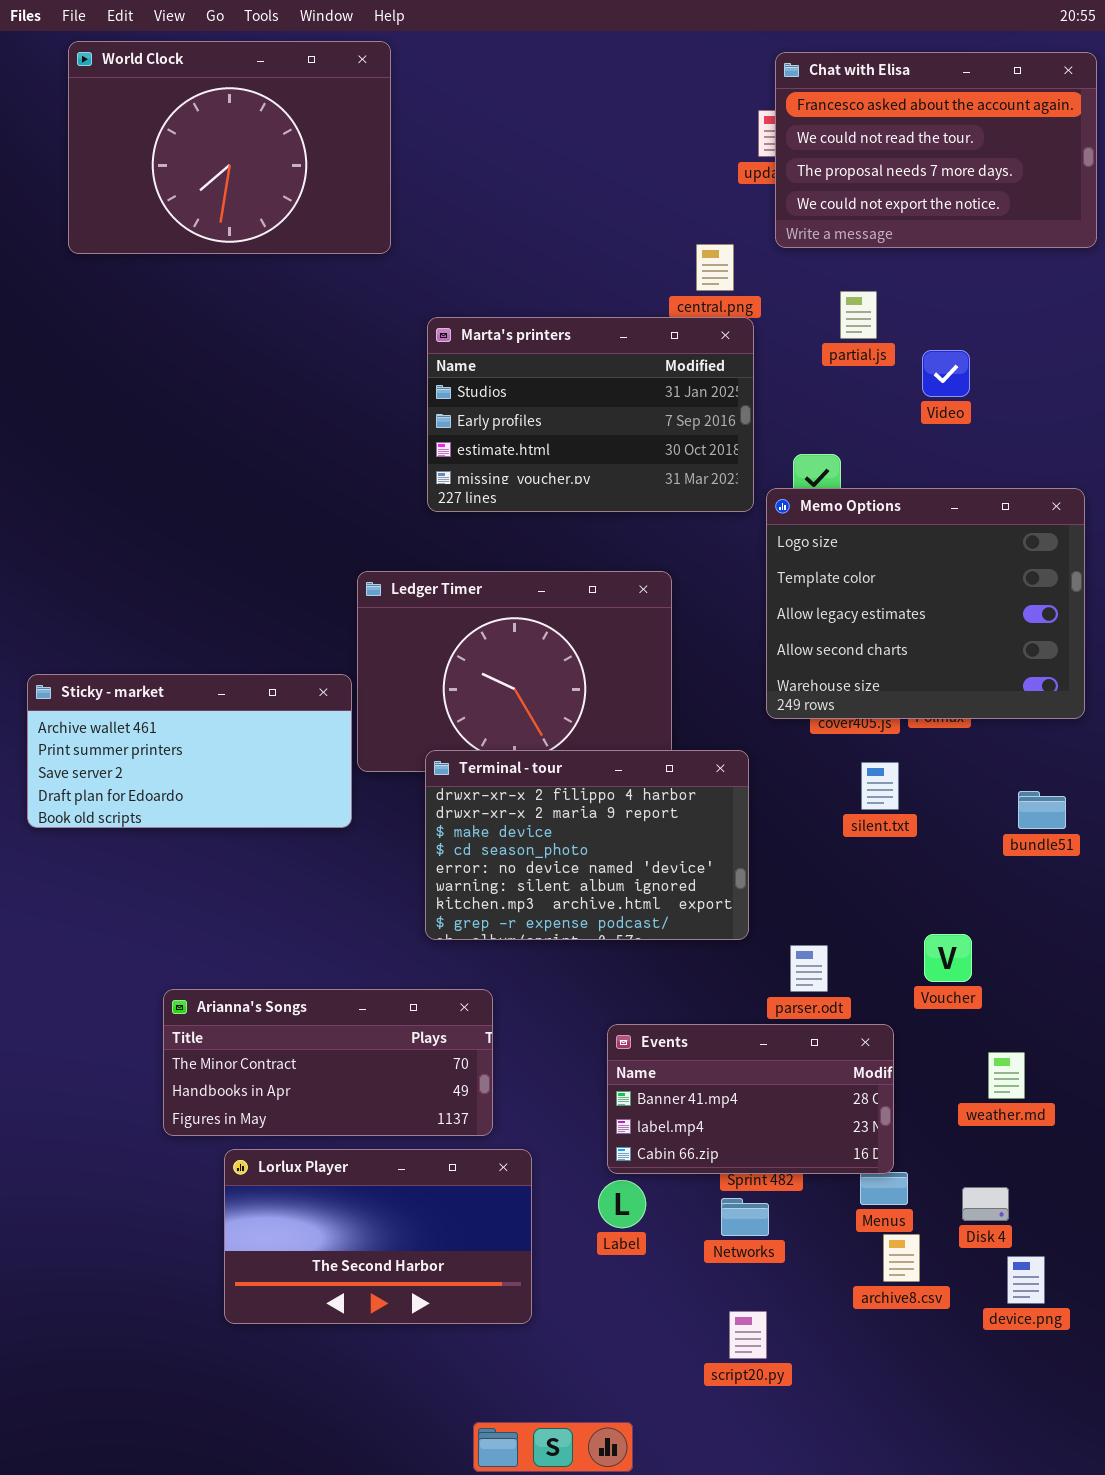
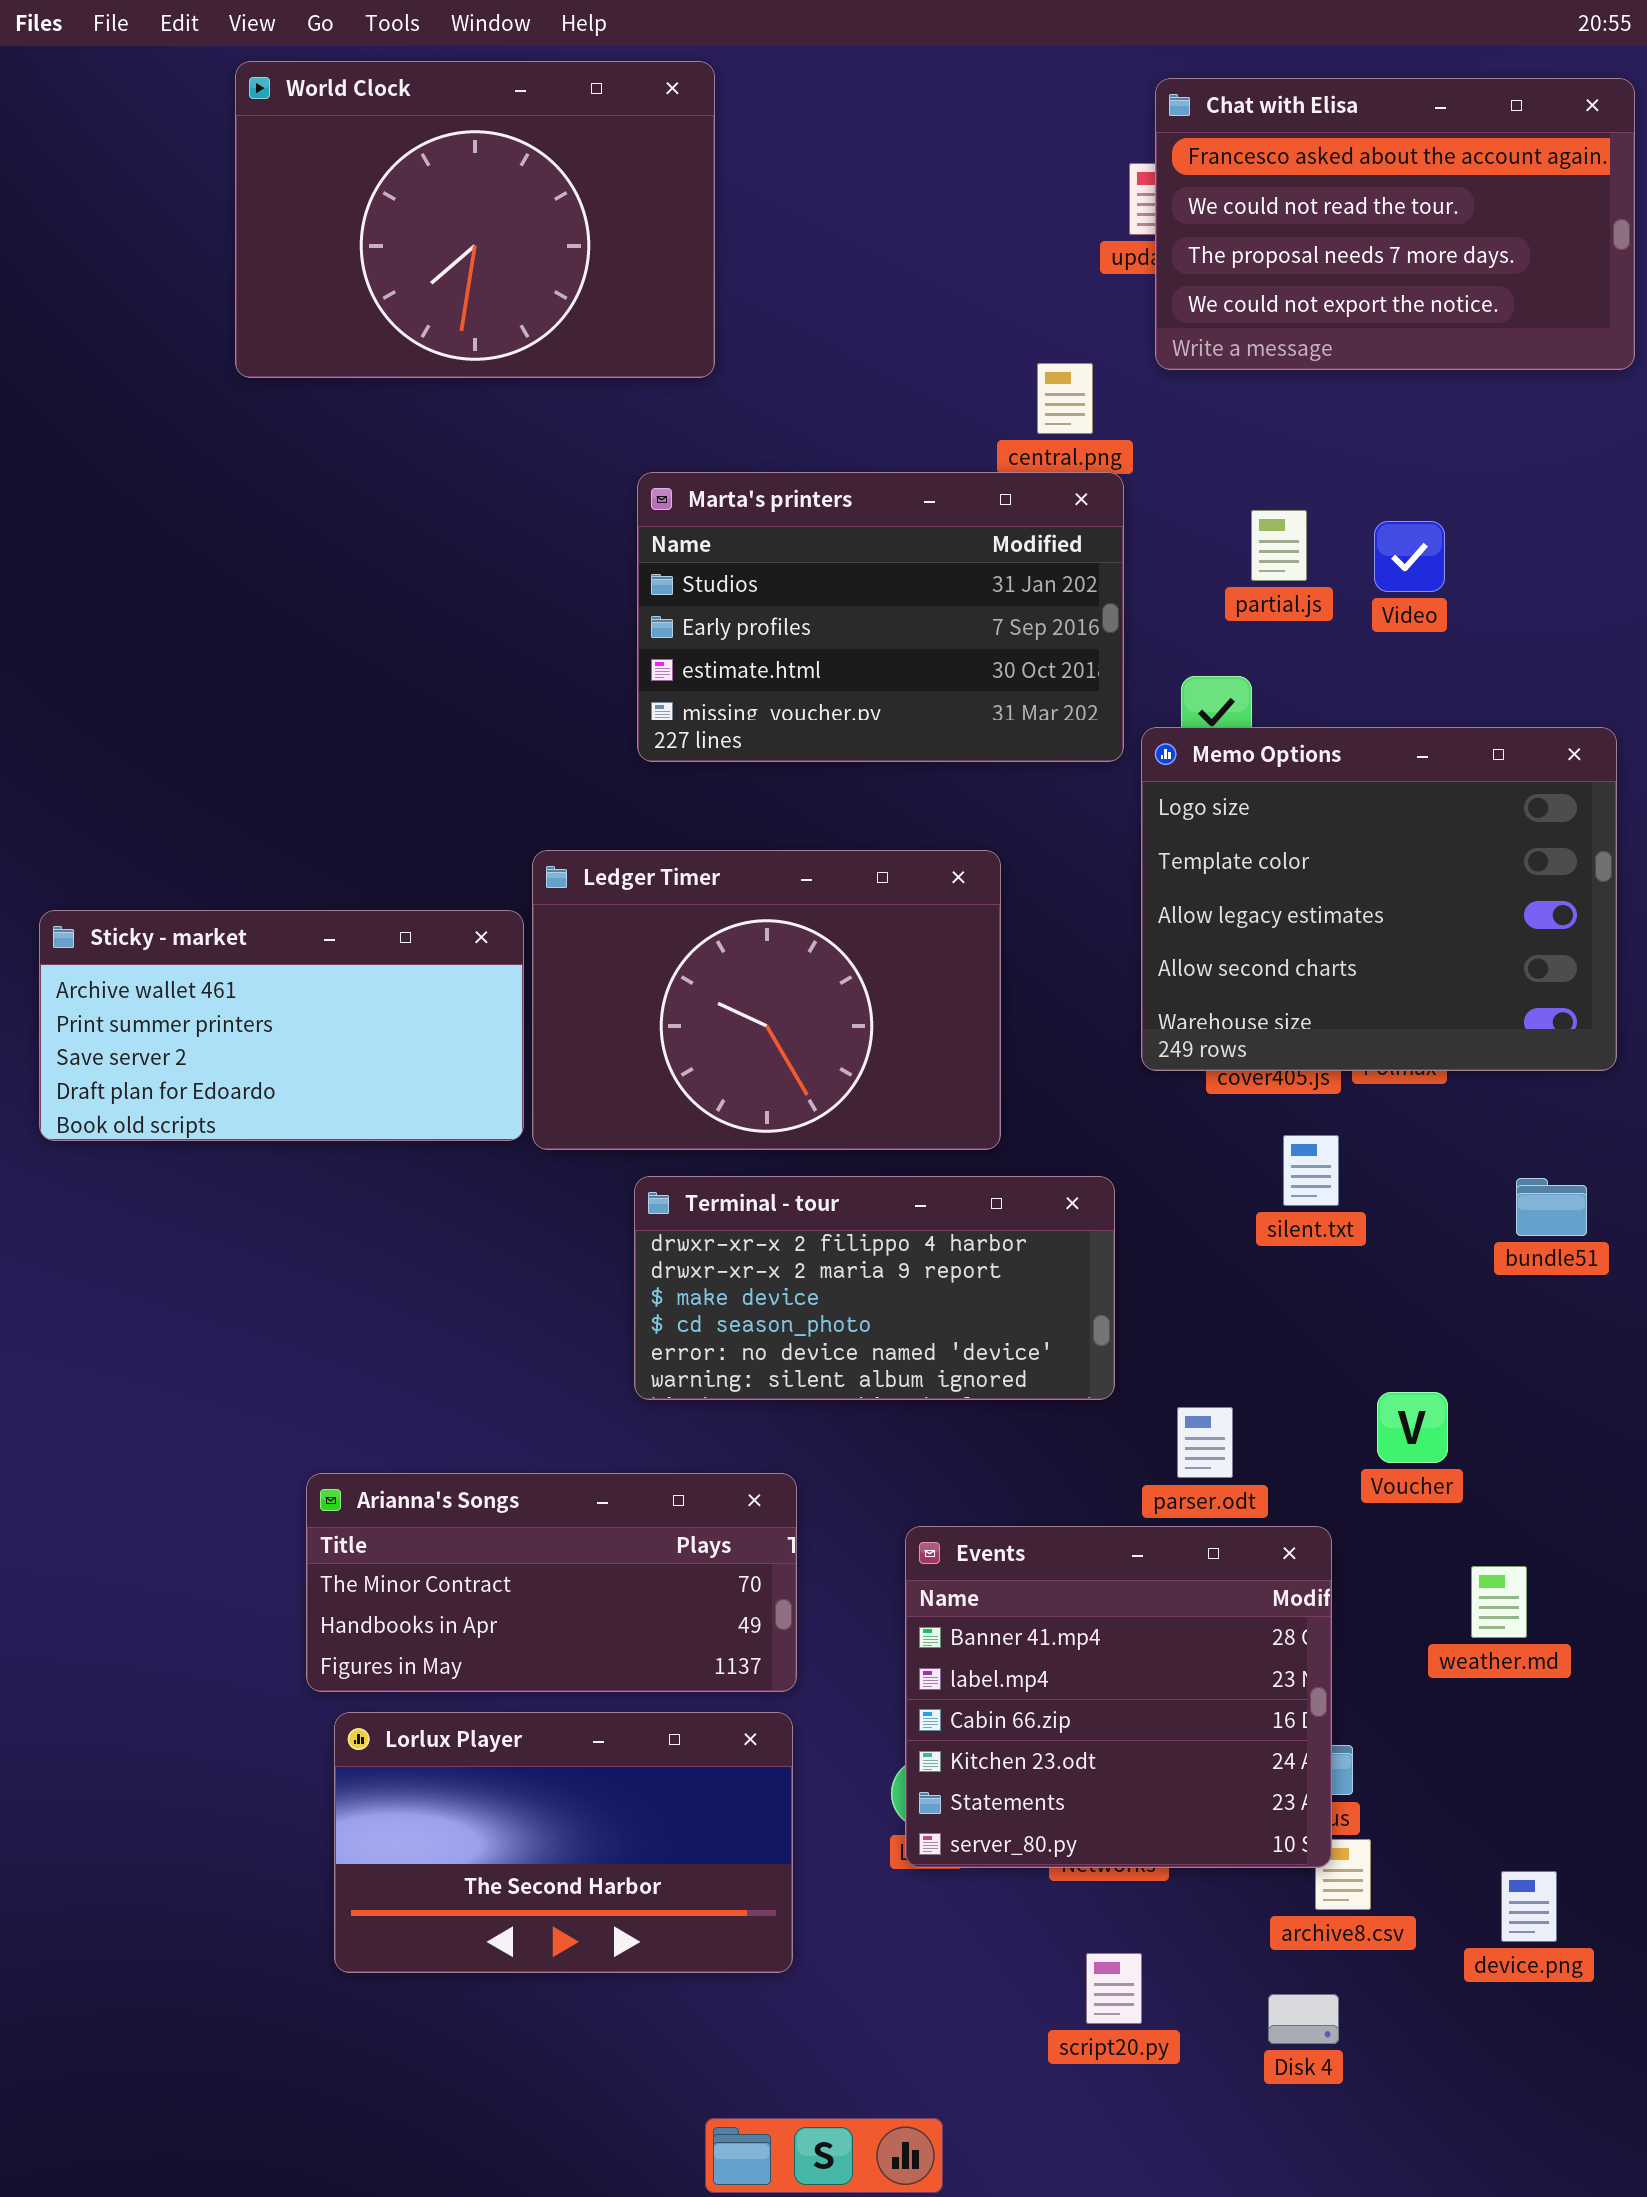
World Clock: [68,41,391,254] -> [235,61,715,378], moved
partial.js: [840,291,877,339] -> [1251,510,1307,581], moved
Sticky - market: [27,674,352,828] -> [39,910,524,1141], moved
Terminal - tour: [425,750,749,940] -> [634,1176,1115,1400], resized
Arianna's Songs: [163,989,493,1136] -> [306,1473,797,1692], moved
Events: [607,1024,894,1174] -> [905,1526,1332,1868], resized
Disk 4: [962,1187,1009,1221] -> [1268,1994,1339,2044], moved

